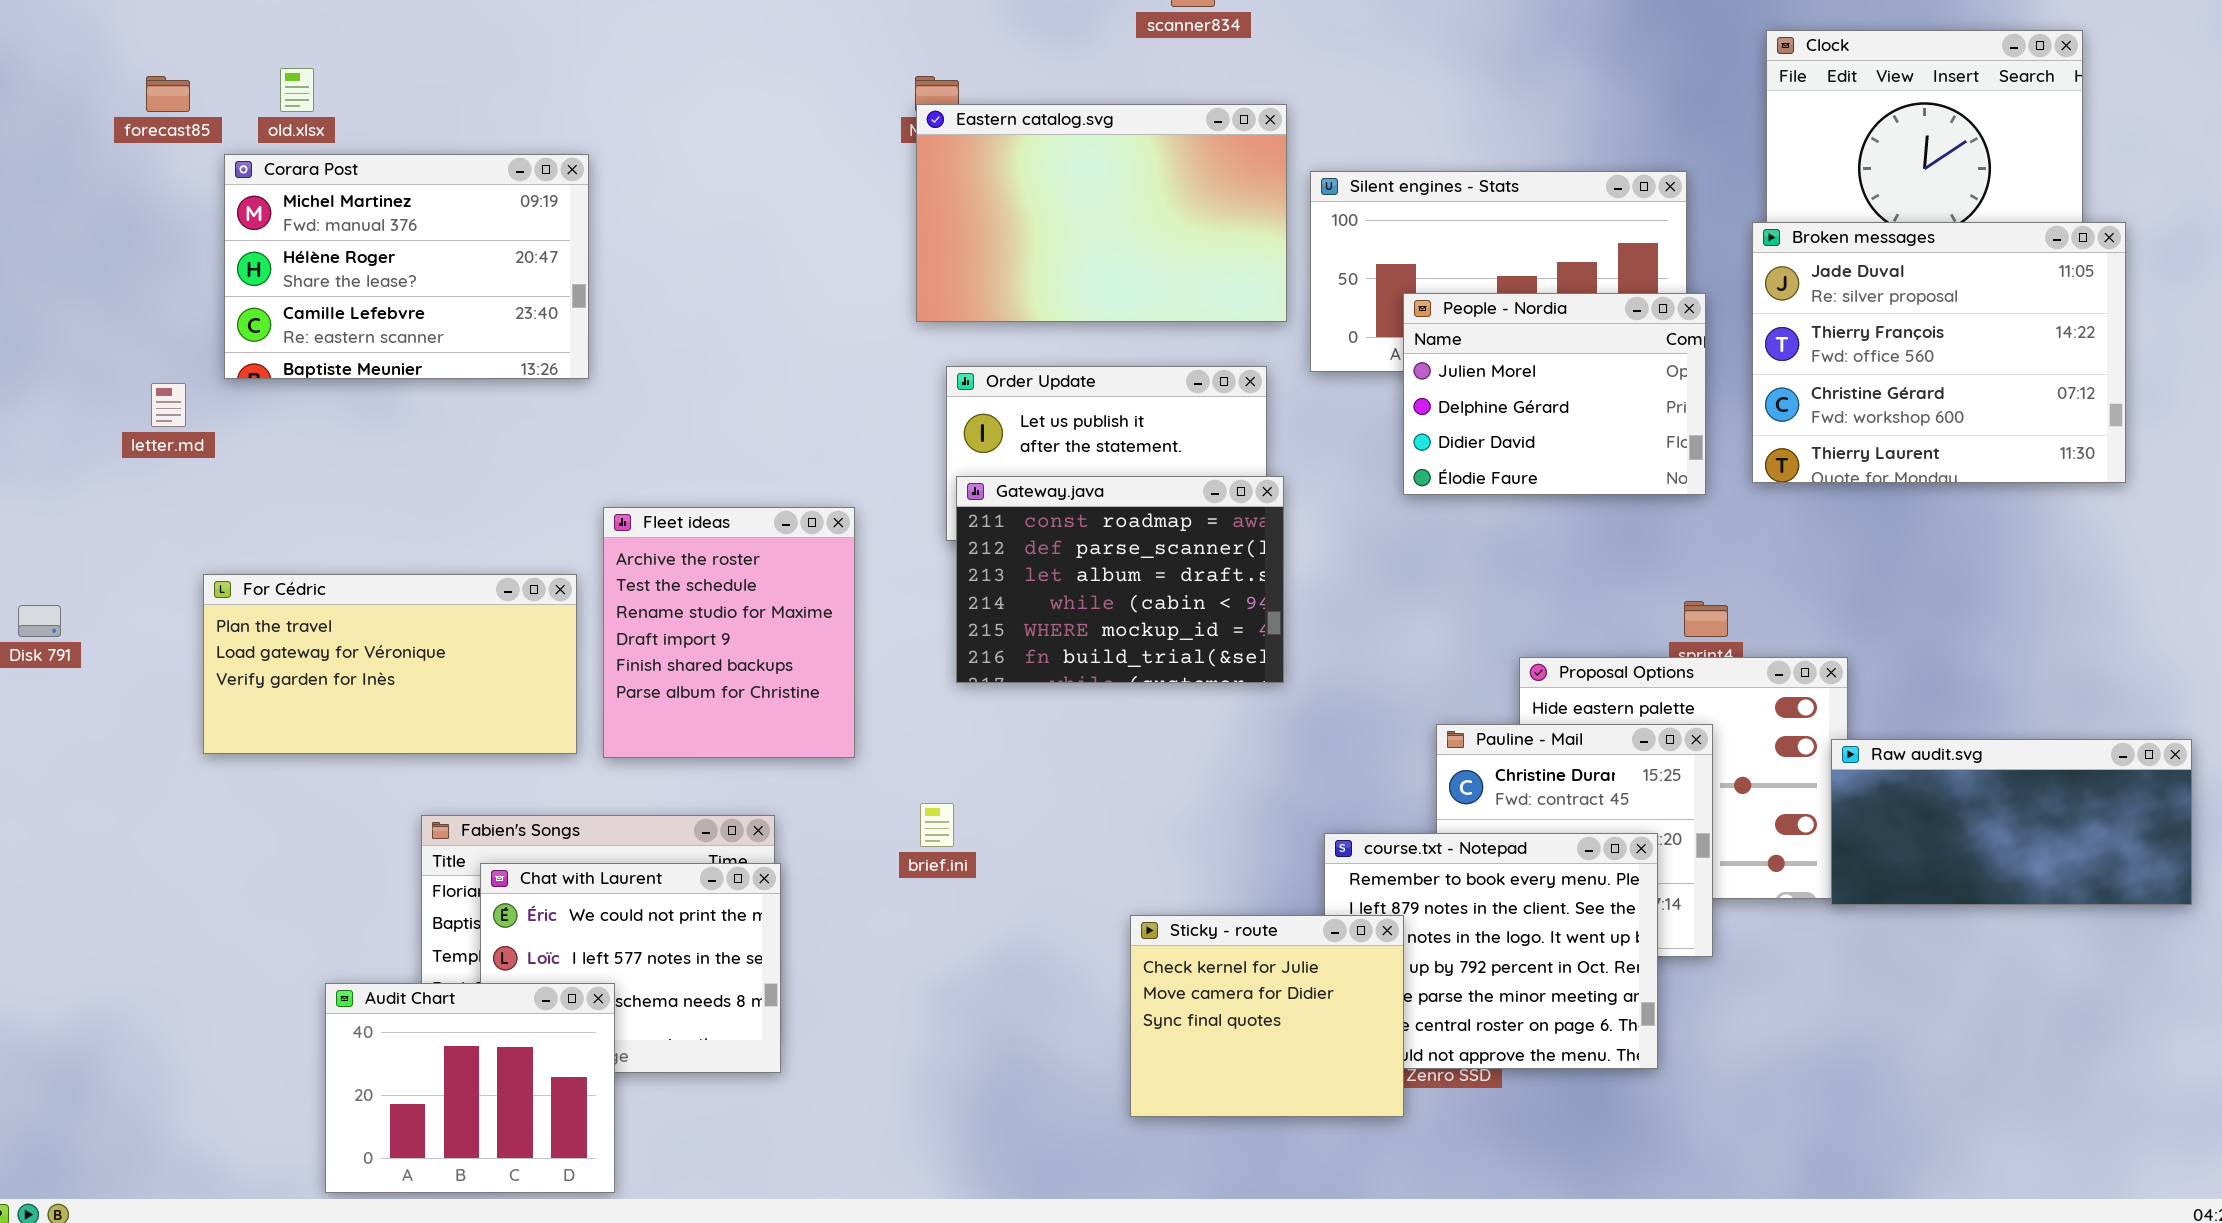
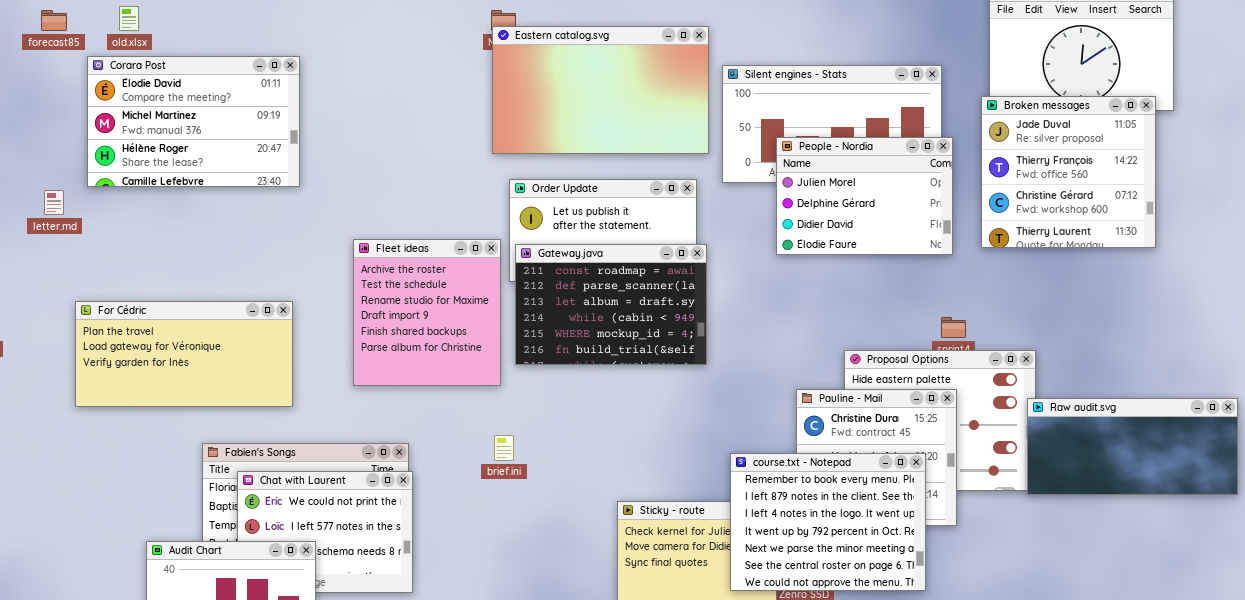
Corara Post: [224,154,589,379] -> [87,56,300,187], scrolled up 1 row
Broken messages: [1752,222,2126,483] -> [981,96,1156,248], resized
Fleet ideas: [603,507,855,758] -> [353,239,501,386], moved
course.txt - Notepad: [1324,833,1658,1069] -> [730,453,926,591], raised

